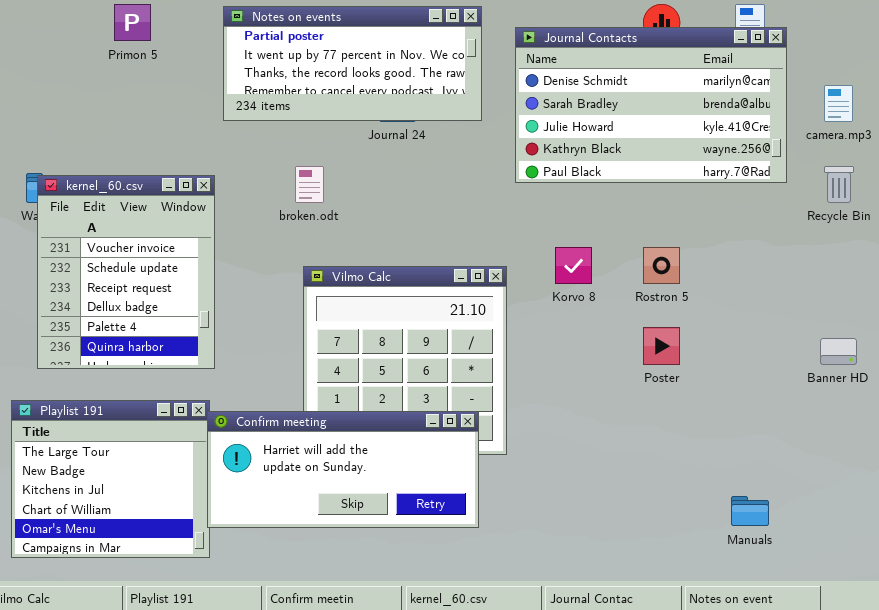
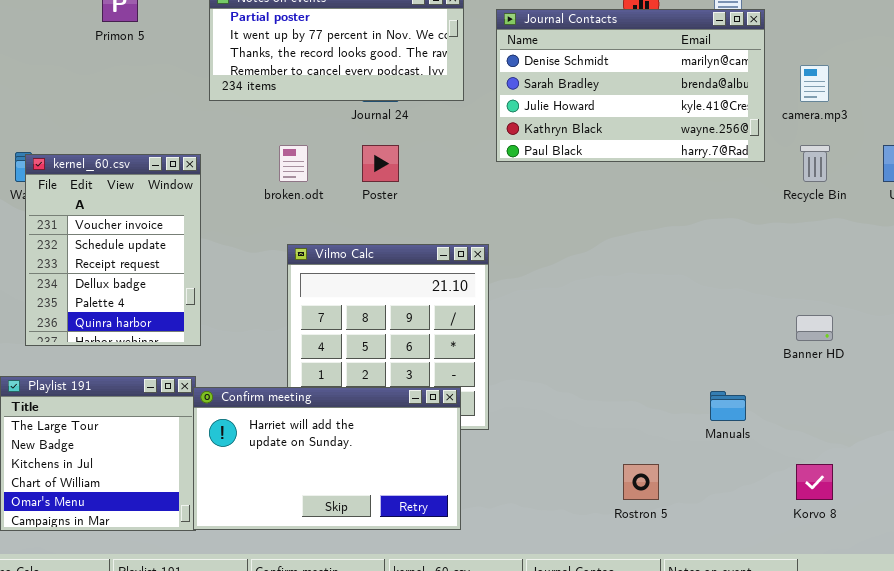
Korvo 8: [555,247,592,284] -> [796,464,833,500], moved
Rostron 5: [643,247,680,284] -> [623,464,659,500], moved
Poster: [643,327,680,365] -> [362,145,399,182], moved
Confirm meeting: [207,411,479,528] -> [193,387,461,530], resized
Manuals: [731,496,769,526] -> [710,391,746,421], moved

